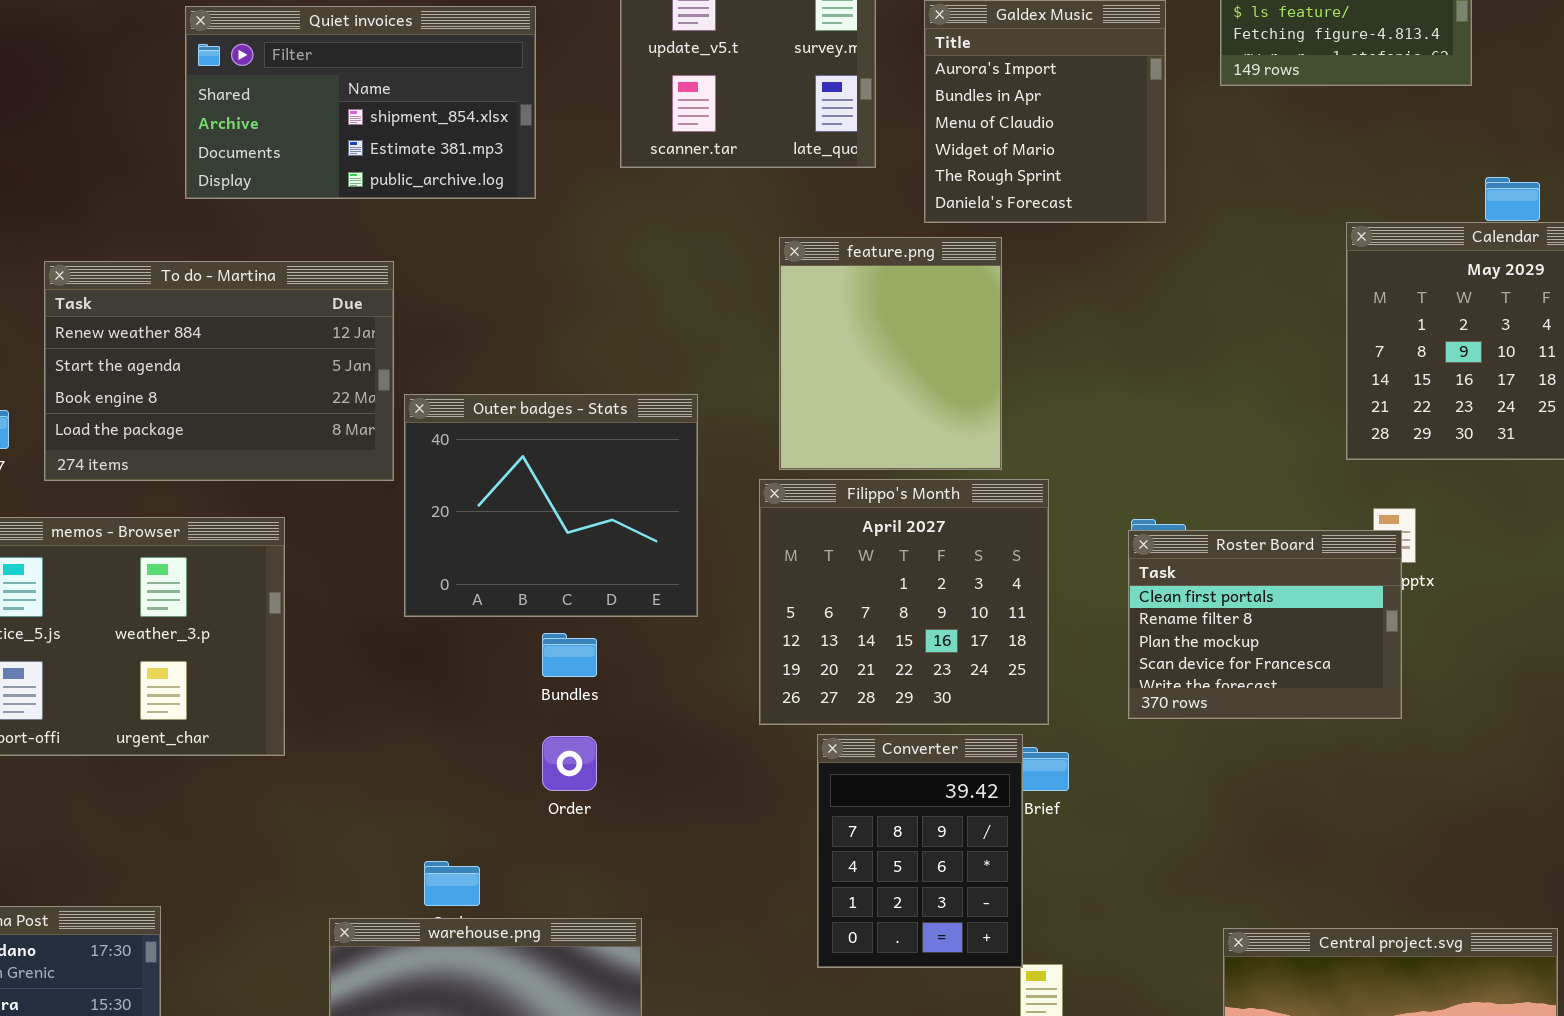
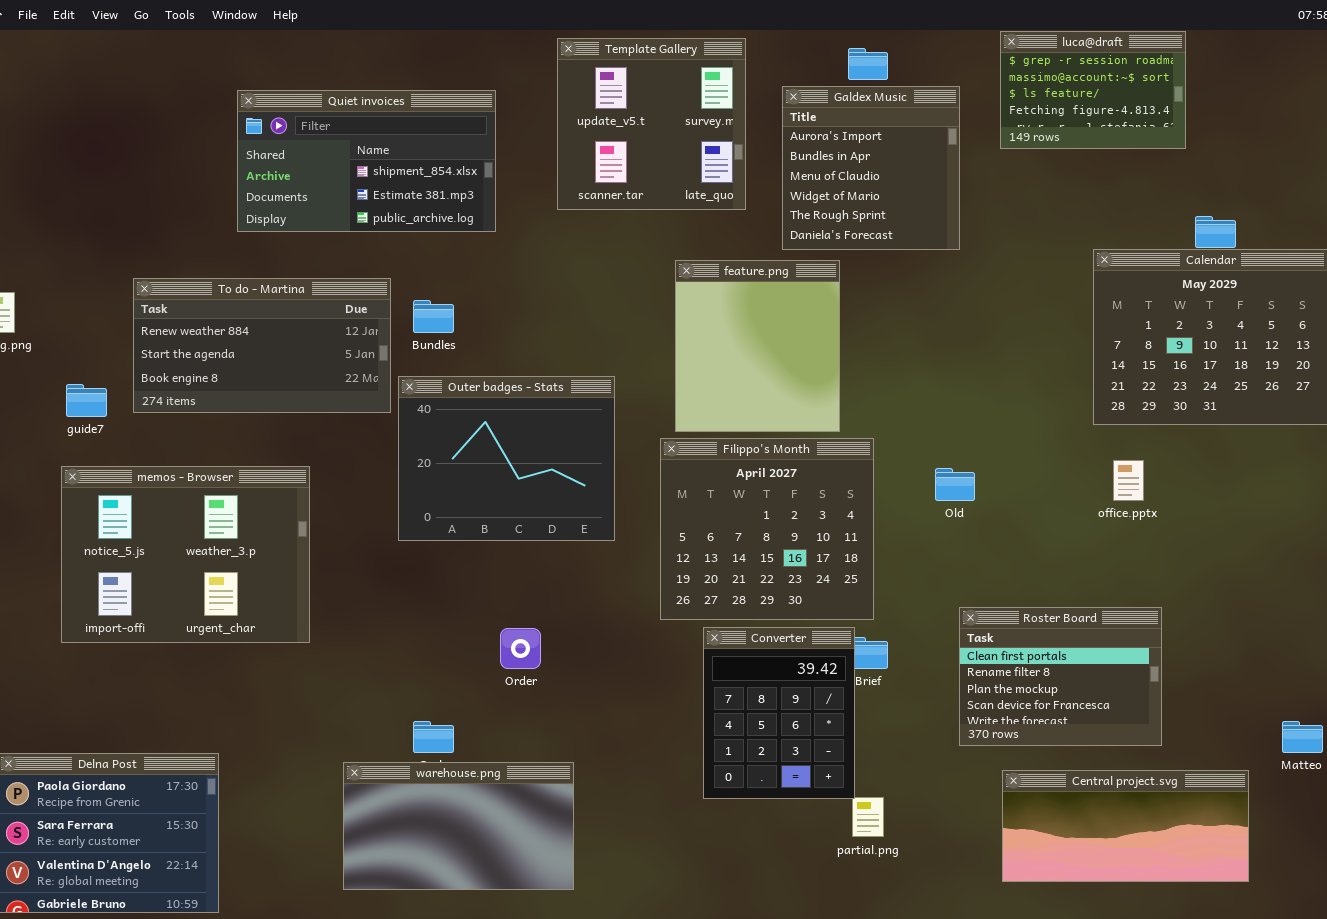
To do - Martina: [44,261,394,481] -> [133,278,391,413], resized
Roster Board: [1128,530,1402,719] -> [959,607,1162,746], moved
Bundles: [542,633,597,677] -> [413,300,454,333], moved

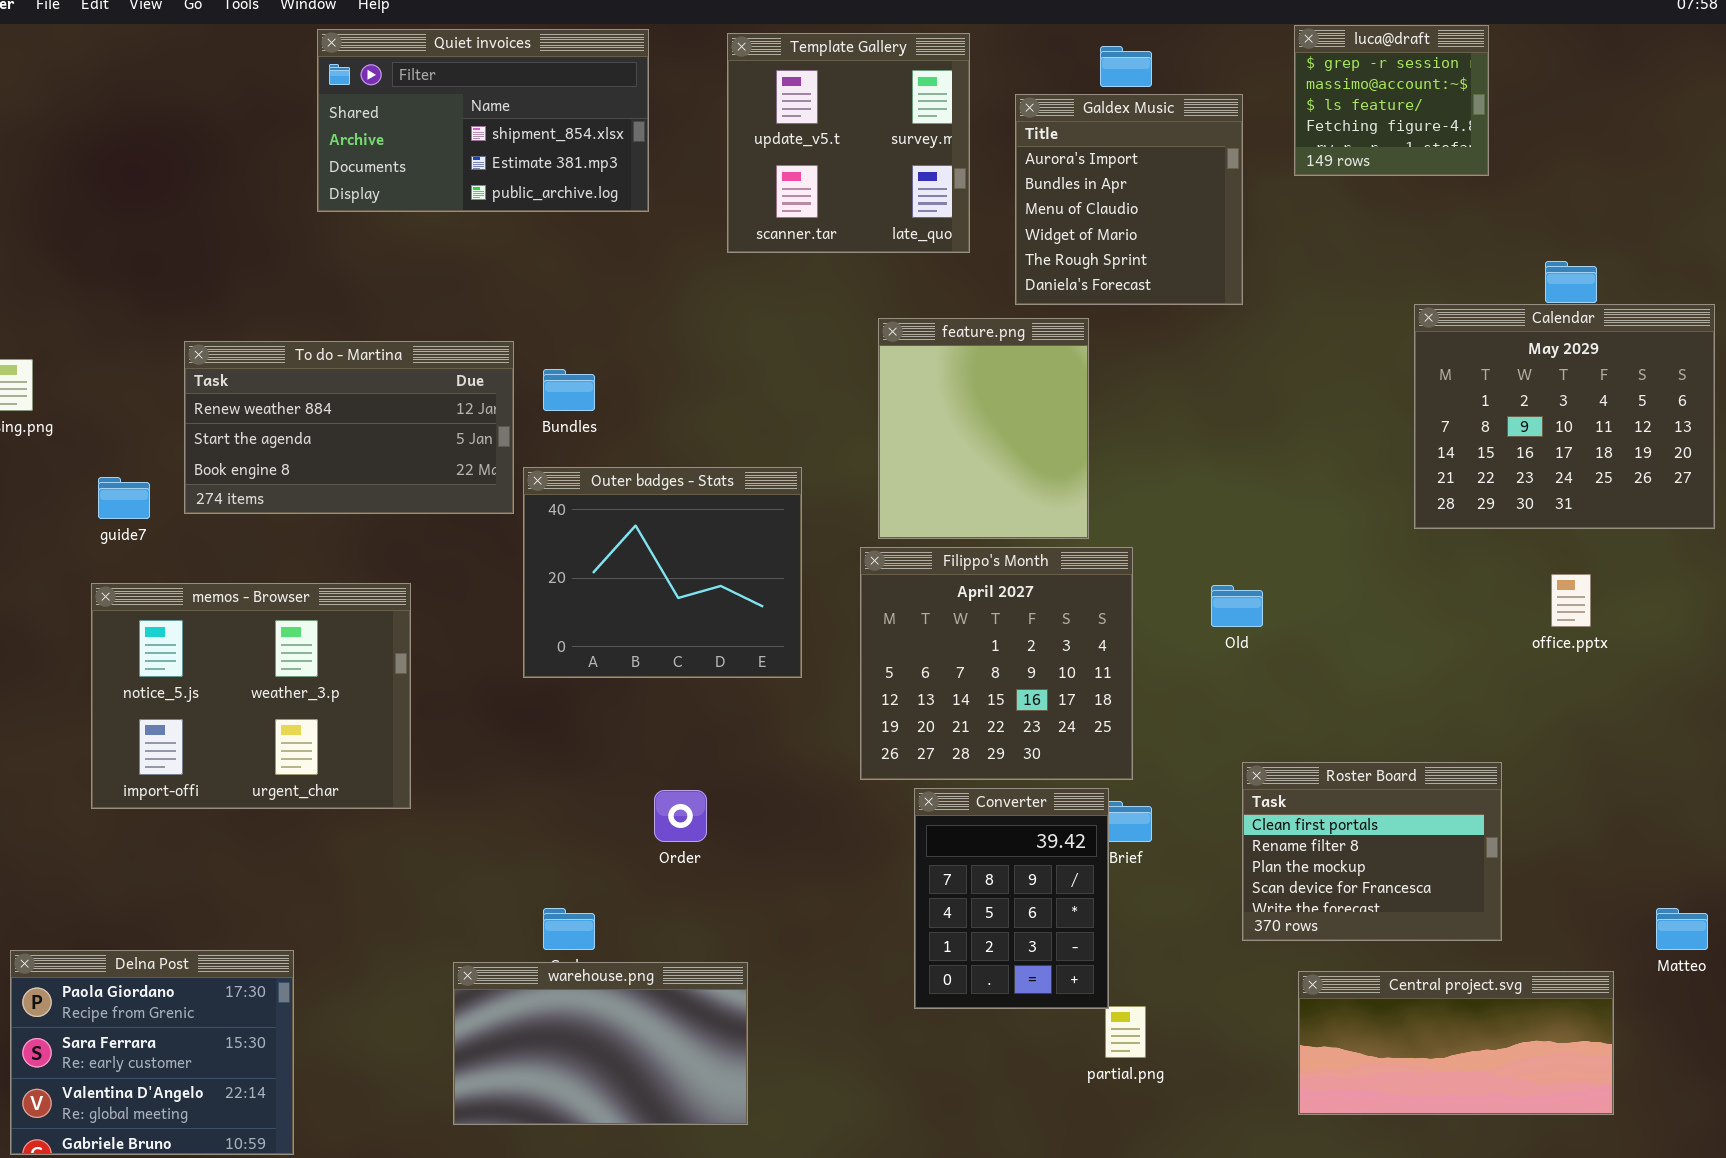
luca@draft: [1000,31,1186,149] -> [1294,25,1489,176], resized
Quiet invoices: [237,90,496,232] -> [317,29,649,212], moved
office.pptx: [1113,460,1144,501] -> [1551,574,1591,627], moved

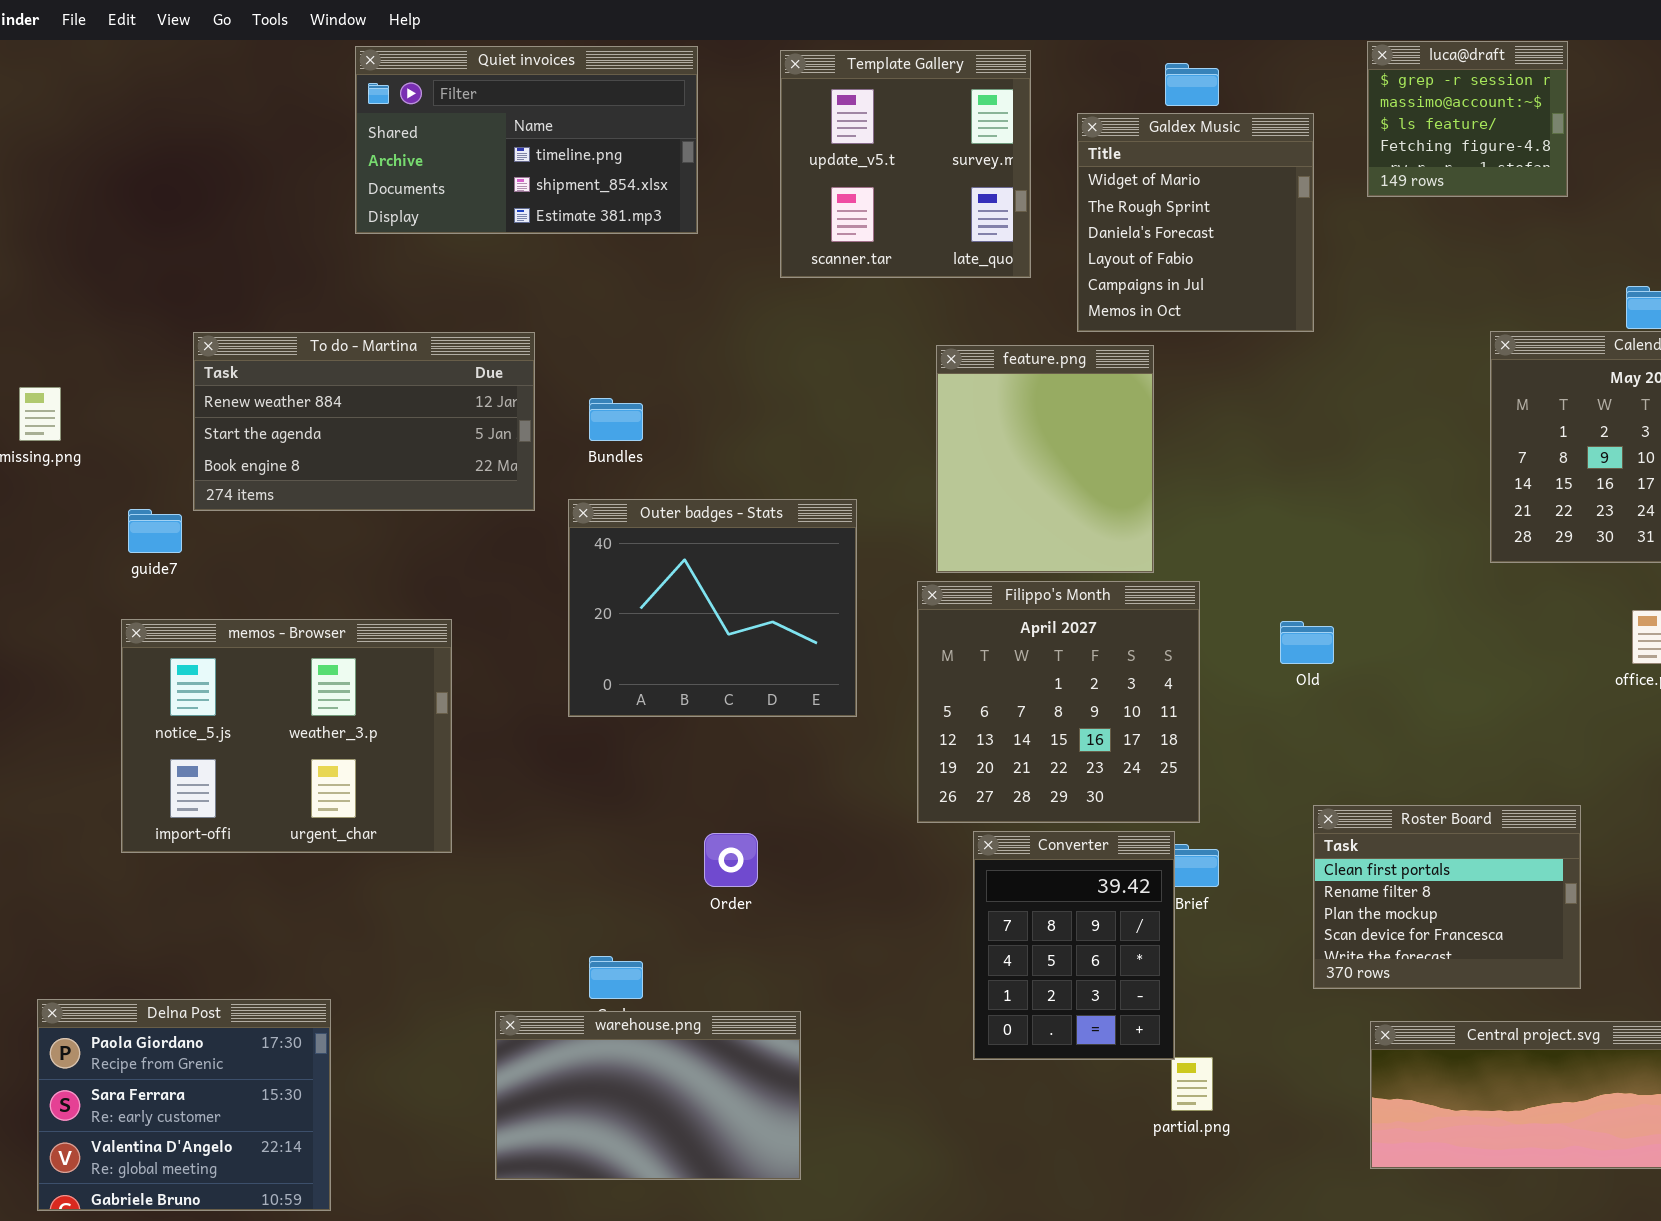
Quiet invoices: [317,29,649,212] -> [355,46,698,234], scrolled up 1 row
Galdex Music: [1015,94,1243,305] -> [1077,113,1314,332], scrolled down 3 rows
To do - Martina: [184,341,514,514] -> [193,332,535,511], moved

